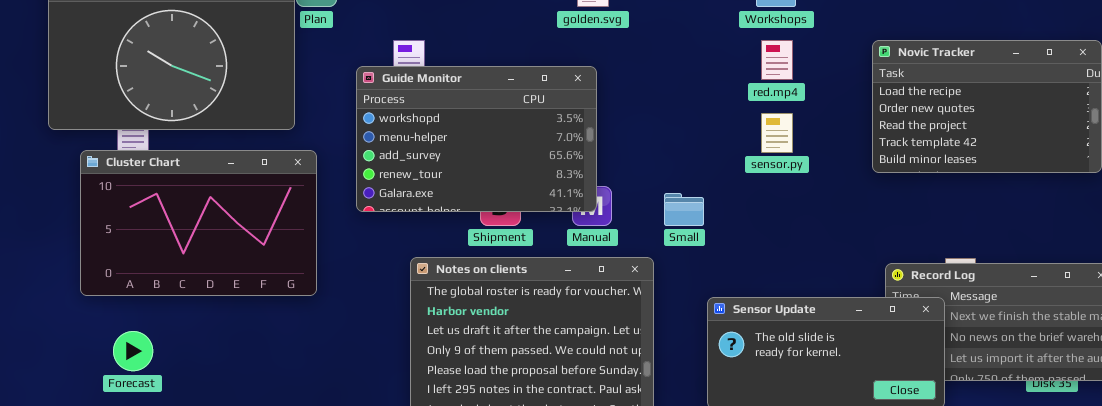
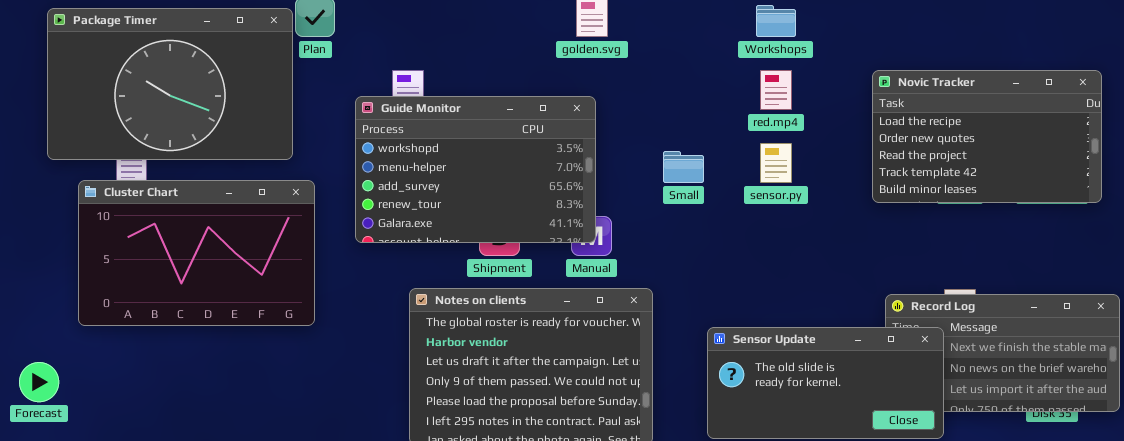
Small: [664,193,704,226] -> [663,151,704,183], moved
Forecast: [113,331,153,371] -> [19,362,59,402], moved

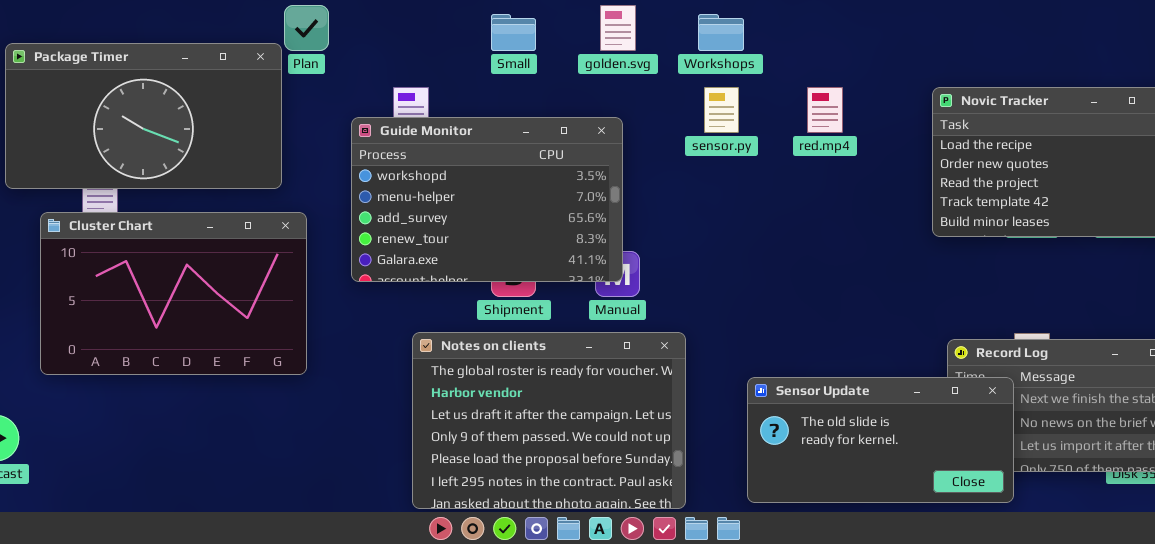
Workshops: [756,5,796,37] -> [698,14,744,51], moved
Package Timer: [47,8,293,160] -> [5,43,282,189], resized
sensor.py: [760,143,792,183] -> [704,87,739,133], moved
Small: [663,151,704,183] -> [491,14,536,51], moved

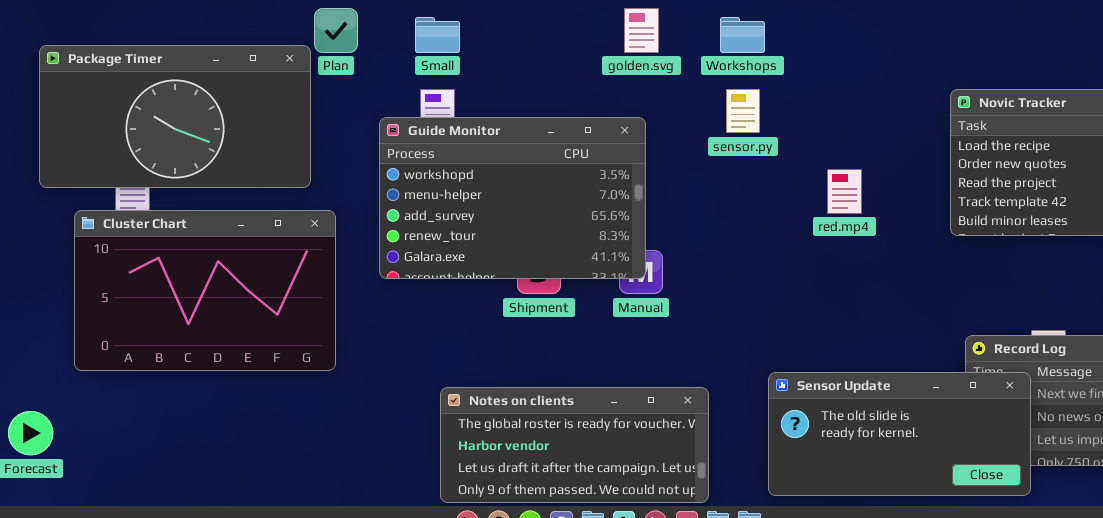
Small: [491,14,536,51] -> [415,17,460,53], moved
red.mp4: [807,87,843,133] -> [827,169,862,214], moved
Notes on clients: [412,332,686,509] -> [440,387,709,503], resized

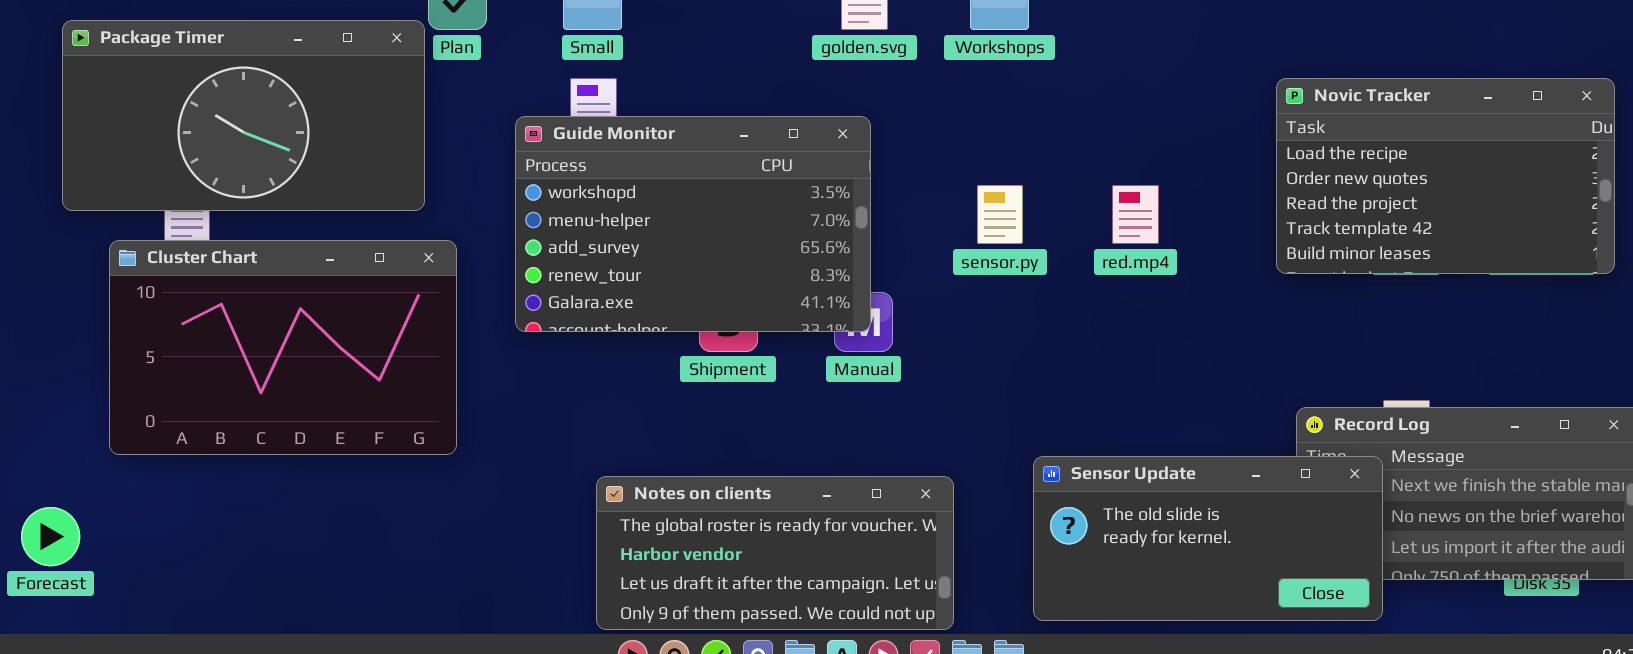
sensor.py: [726,89,760,133] -> [977,185,1023,244], moved

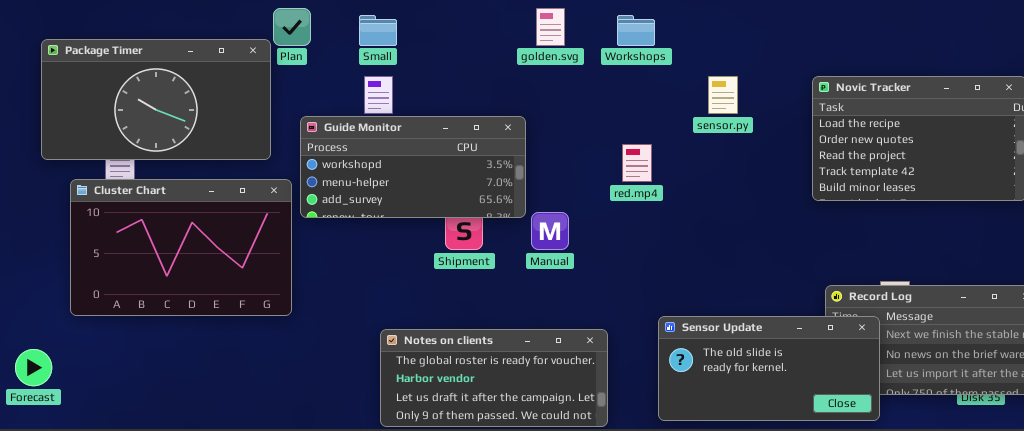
Guide Monitor: [515,116,871,332] -> [300,116,526,218], moved, resized
sensor.py: [977,185,1023,244] -> [708,76,738,114], moved
red.mp4: [1112,185,1159,244] -> [622,144,652,182], moved

